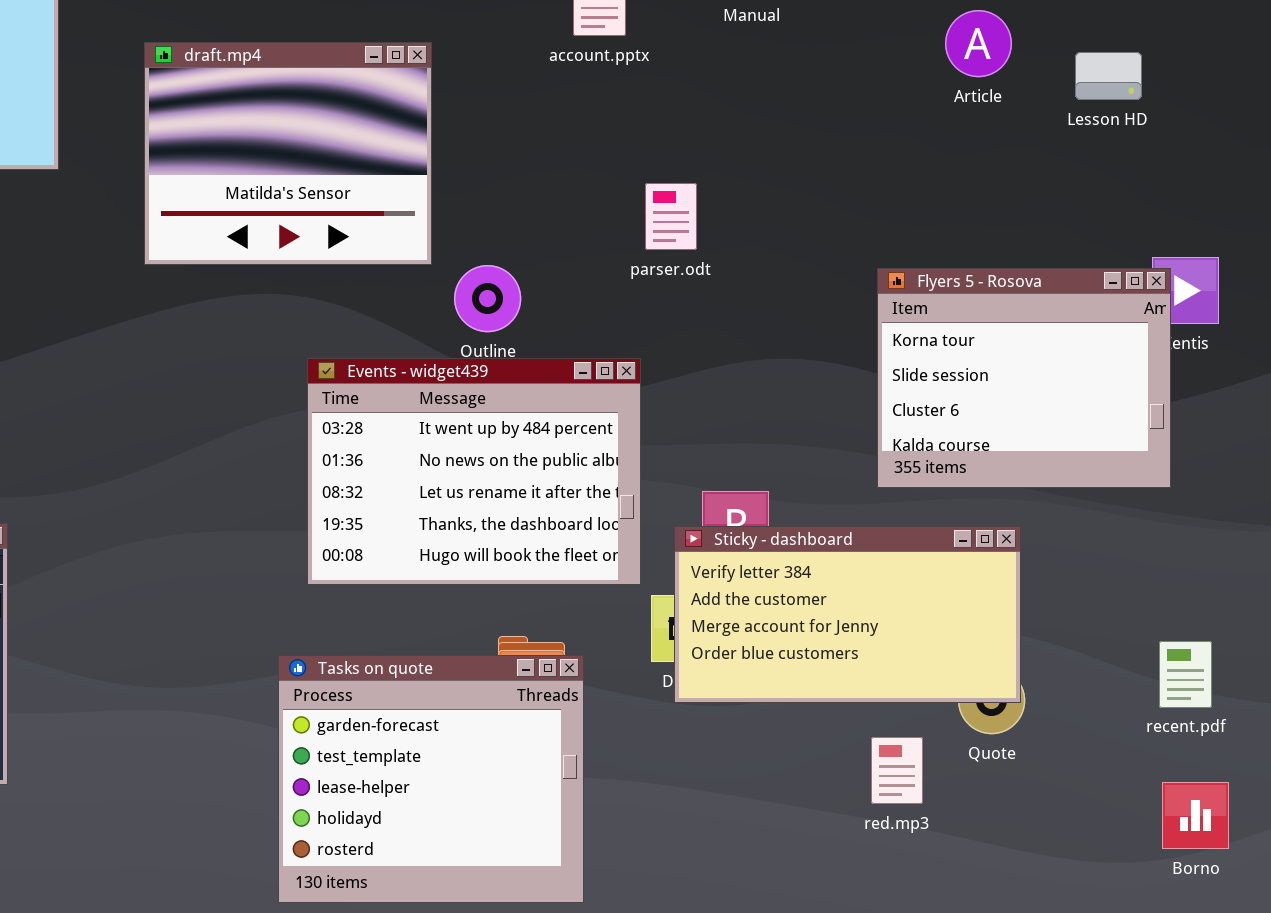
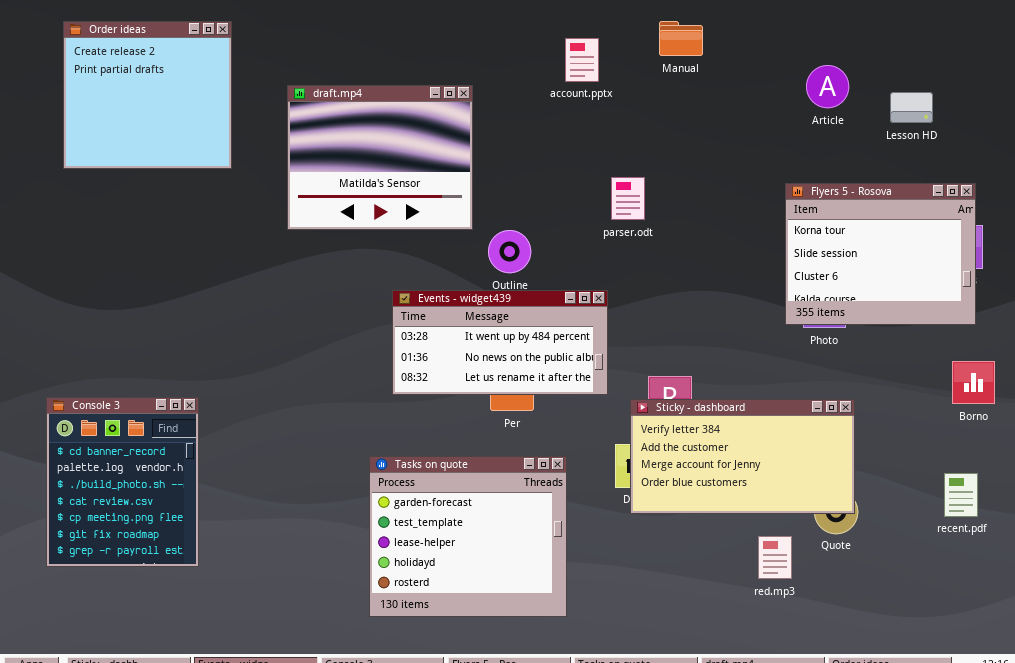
Flyers 5 - Rosova: [877,268,1171,488] -> [785,183,976,325], moved
Events - widget439: [307,358,641,585] -> [392,290,608,395], resized
Tasks on quote: [278,655,584,903] -> [369,456,567,617], moved
Borno: [1162,782,1229,849] -> [952,361,995,404], moved

